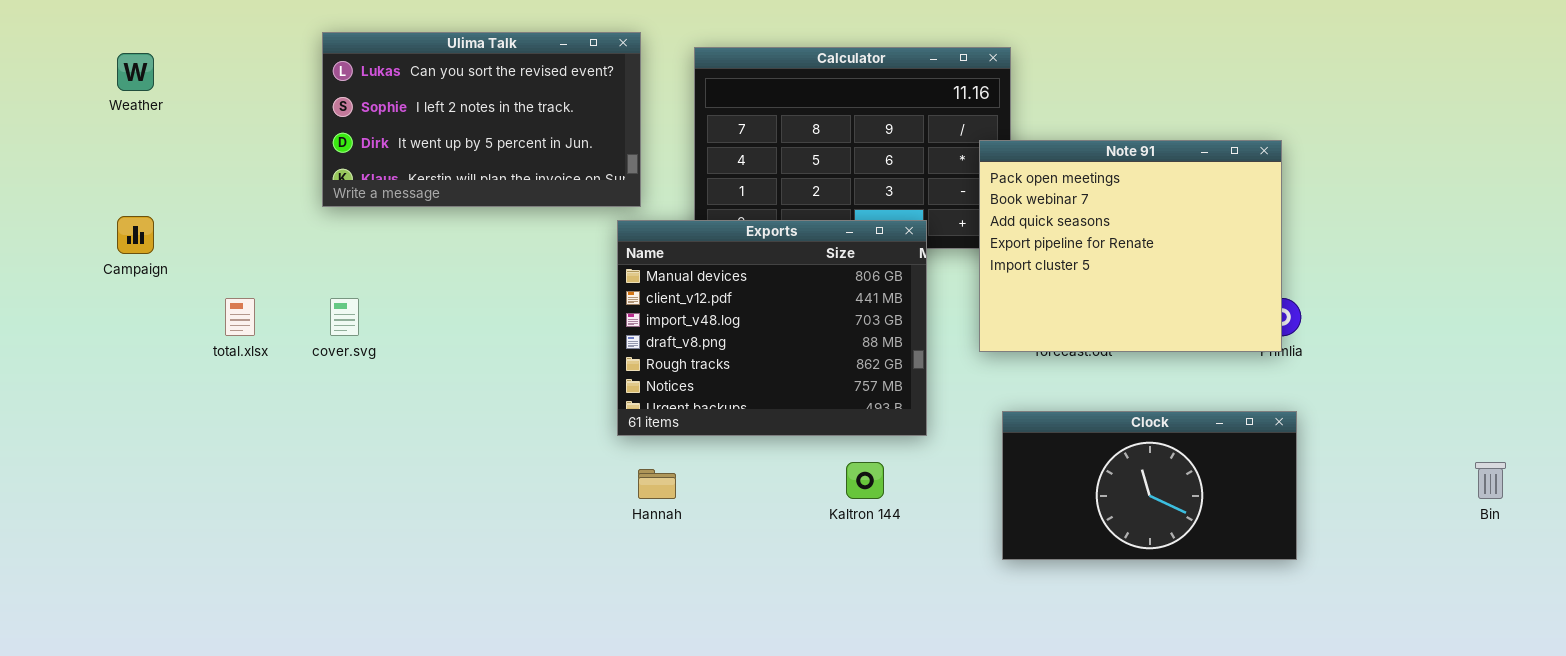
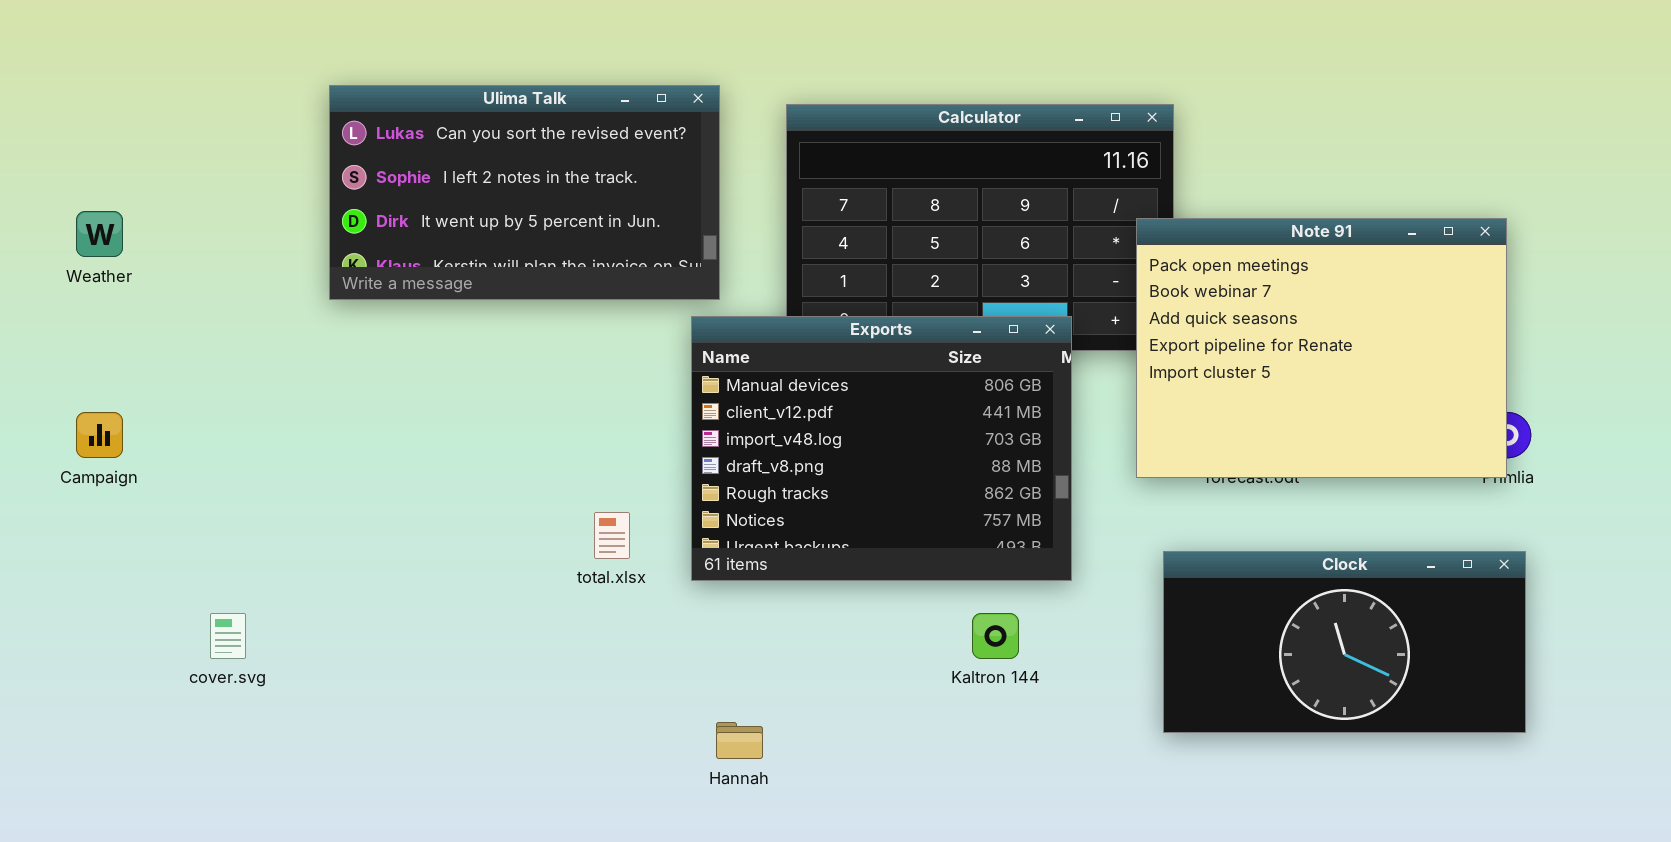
Weather: [117,53,154,91] -> [76,211,123,257], moved
Campaign: [117,216,154,254] -> [76,412,123,458], moved
total.xlsx: [225,298,255,336] -> [594,512,630,559], moved
cover.svg: [330,298,359,336] -> [210,613,246,659], moved
Hannah: [638,469,676,499] -> [716,722,763,759], moved

